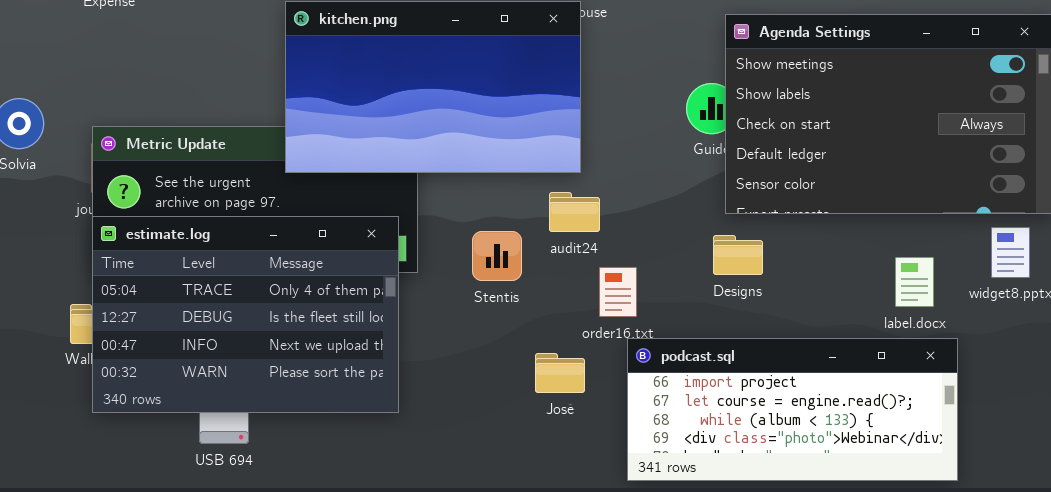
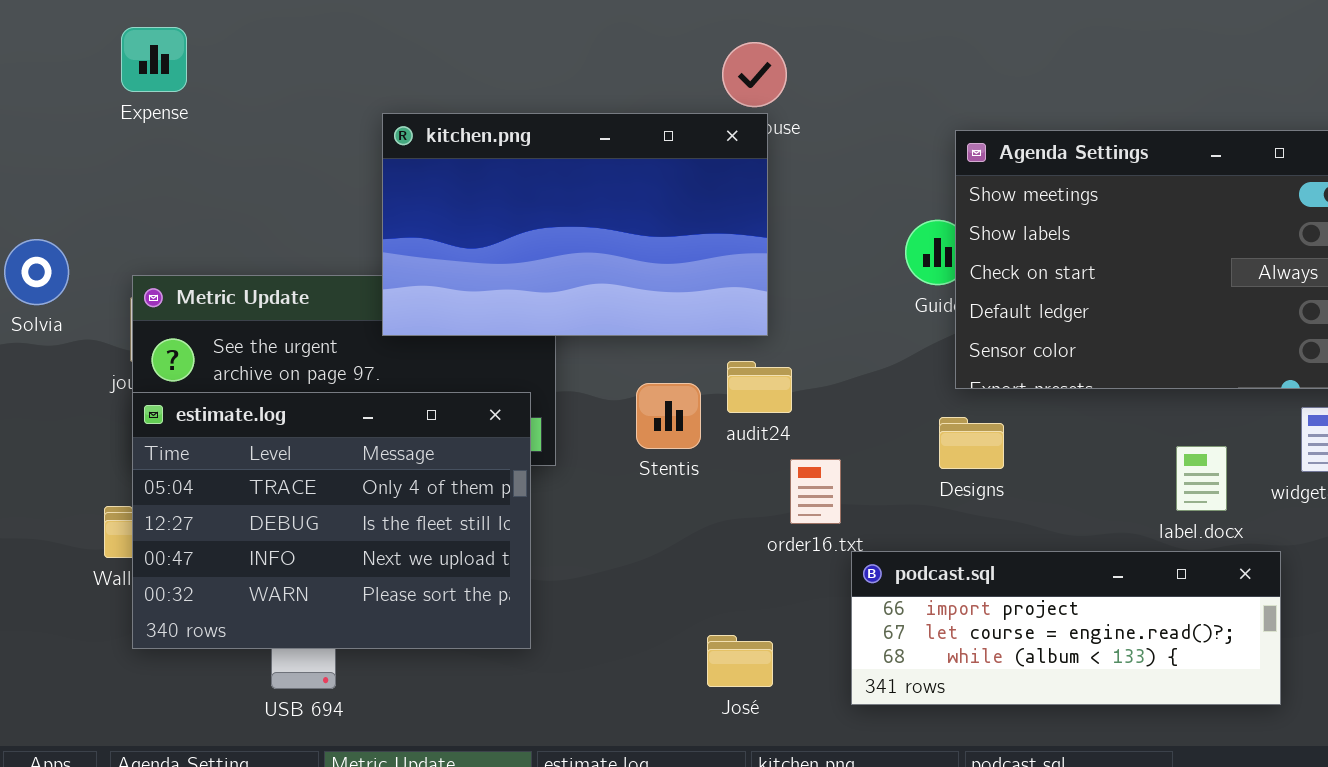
Stentis: [472,231,522,281] -> [636,383,701,449], moved
podcast.sql: [627,338,958,481] -> [851,551,1281,705], moved, resized
José: [535,353,585,393] -> [707,635,773,687], moved

